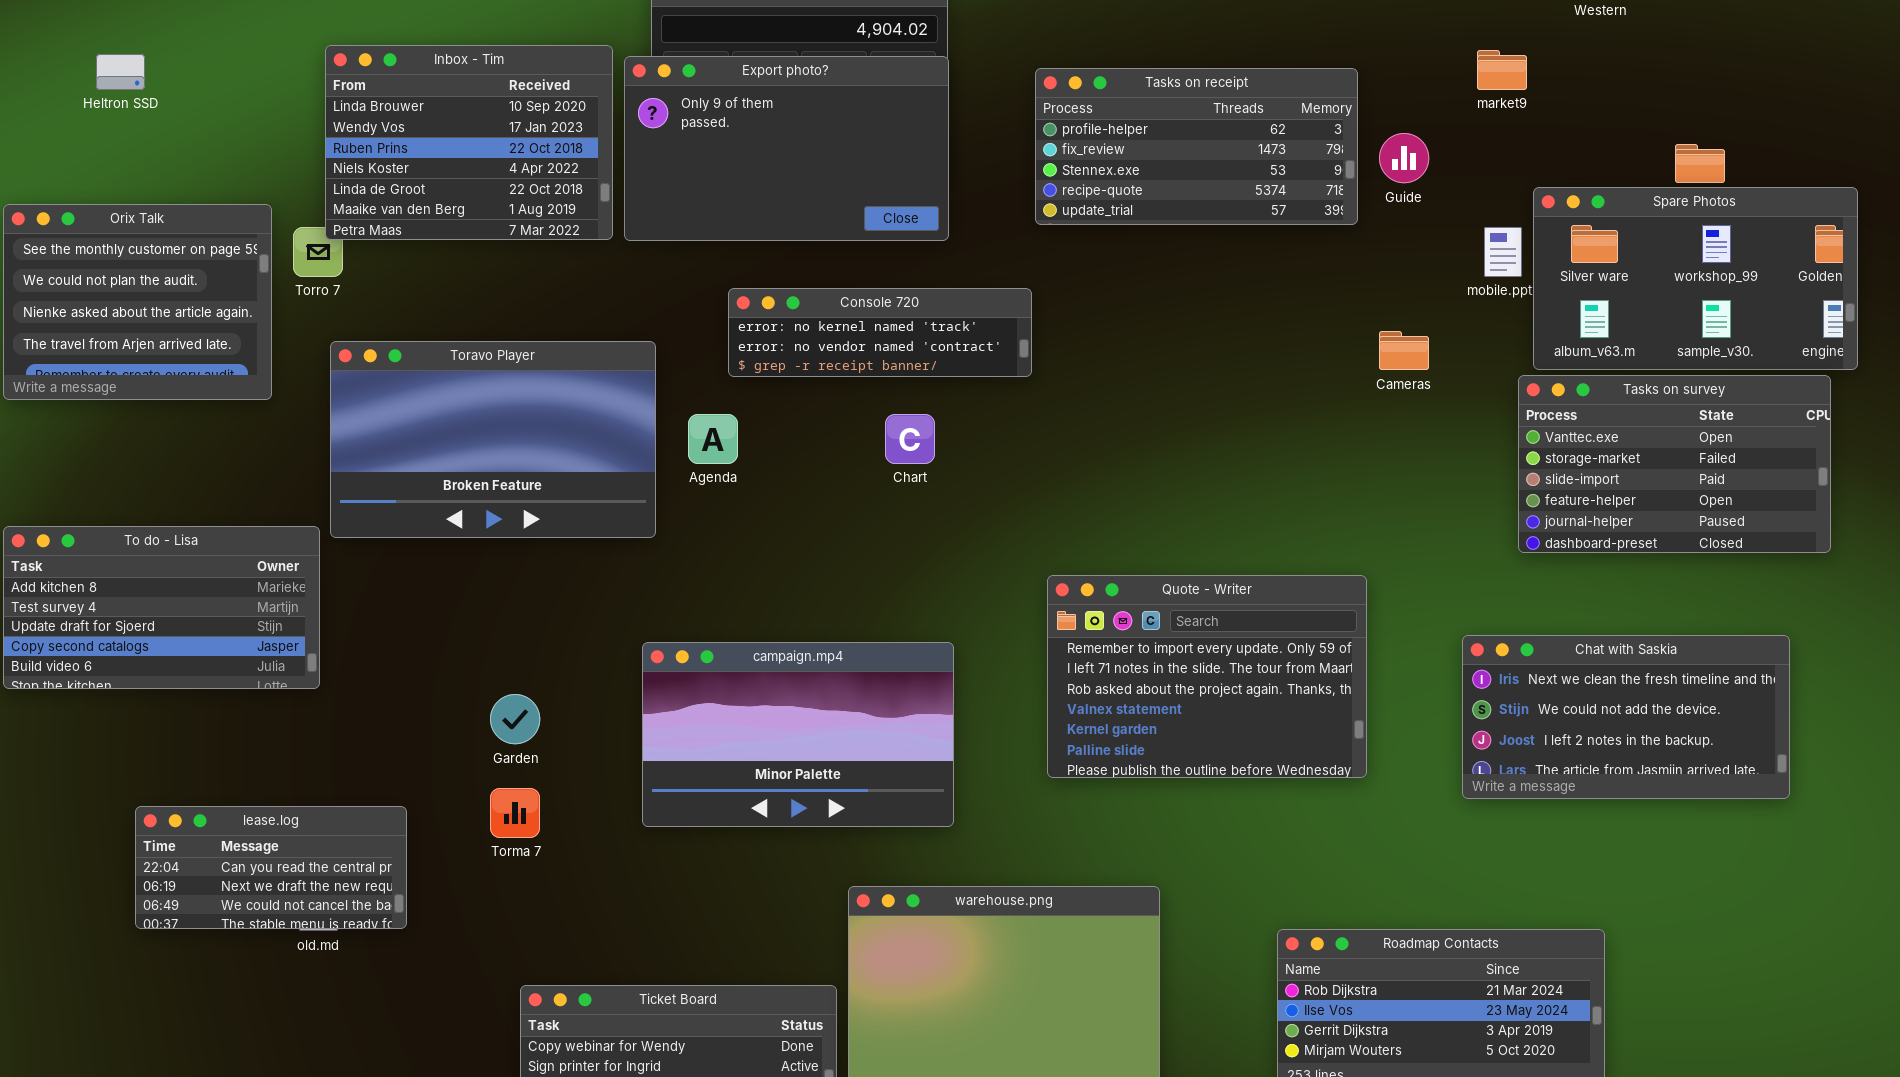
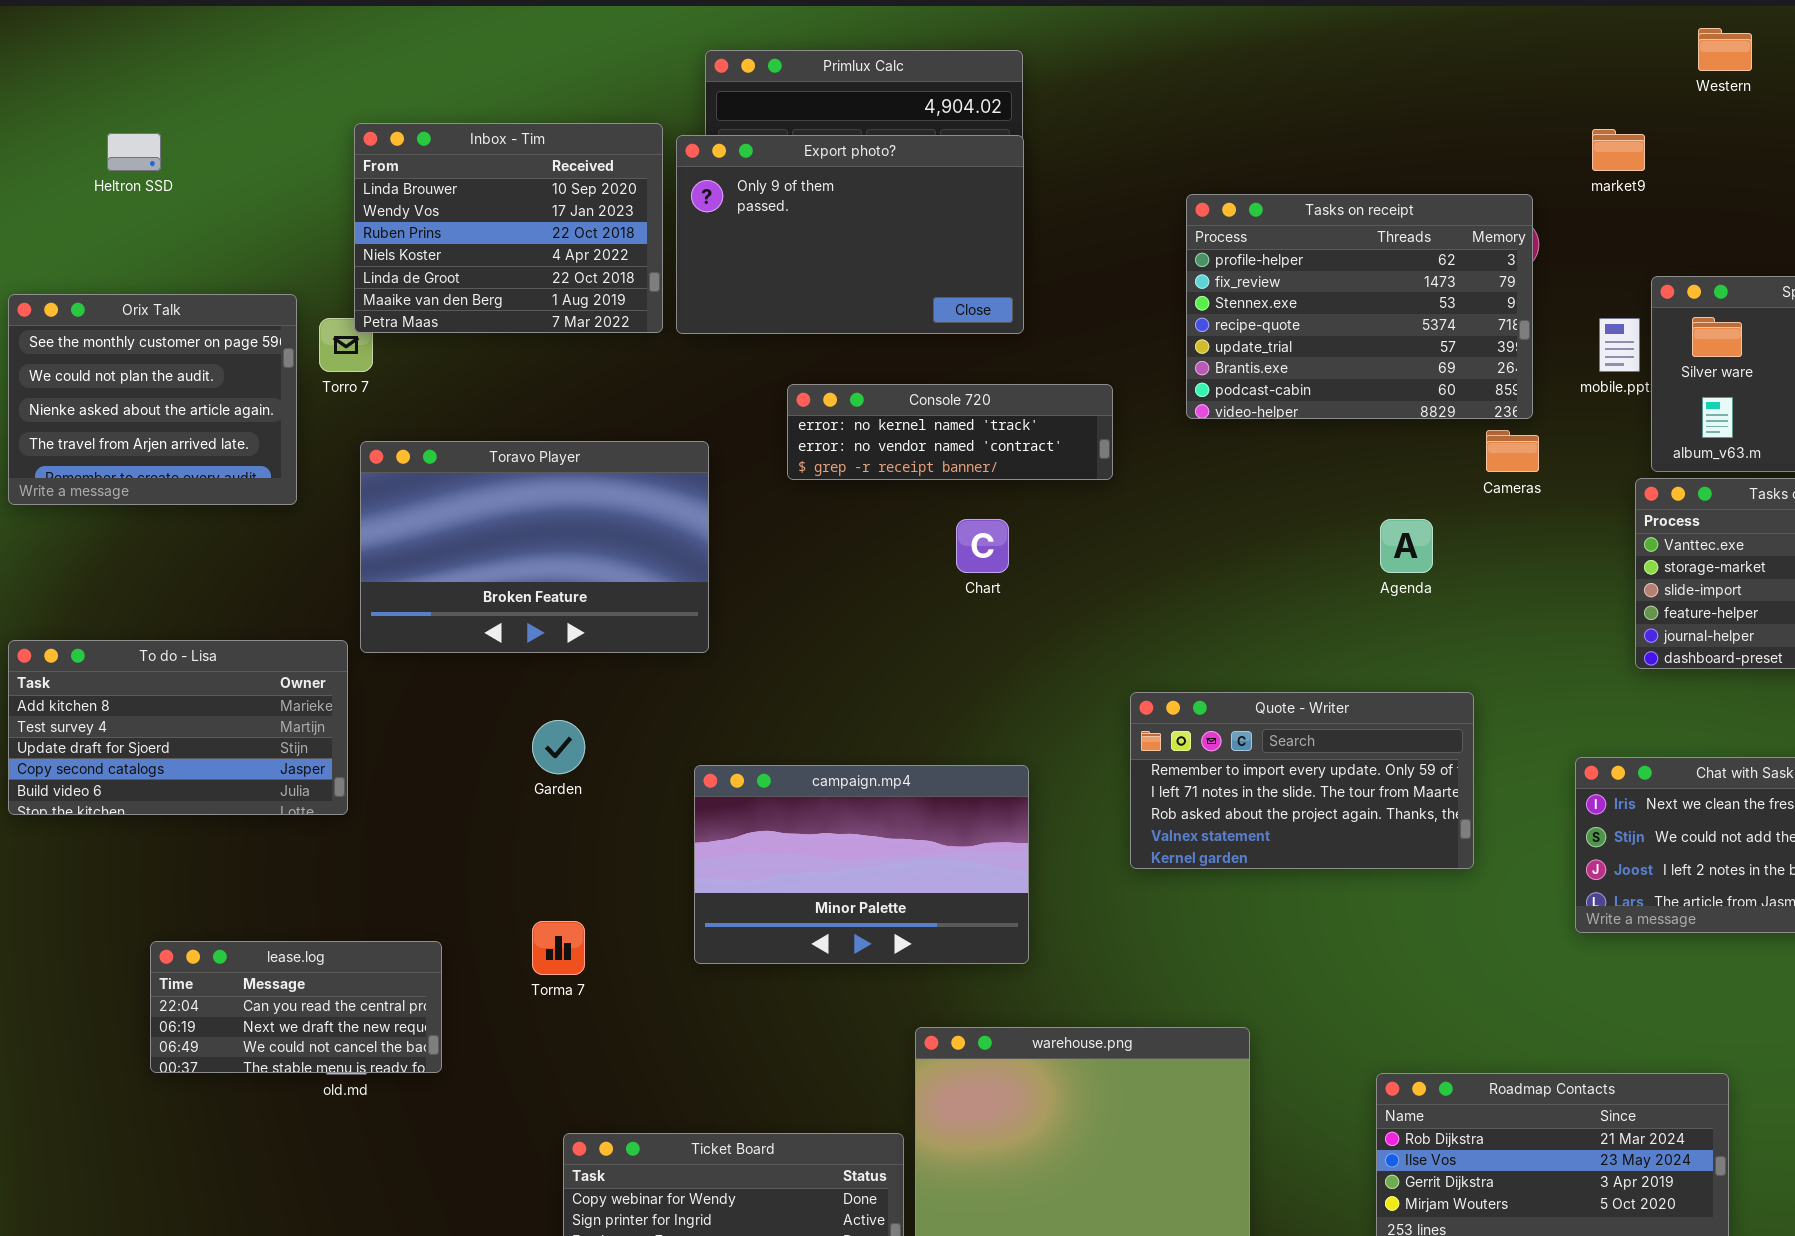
Tasks on receipt: [1035,68,1358,225] -> [1186,194,1533,419], moved, resized
Agenda: [688,414,738,464] -> [1380,519,1433,573], moved
Quote - Writer: [1047,575,1367,778] -> [1130,692,1474,869], resized
Garden: [490,694,540,744] -> [532,720,585,774], moved

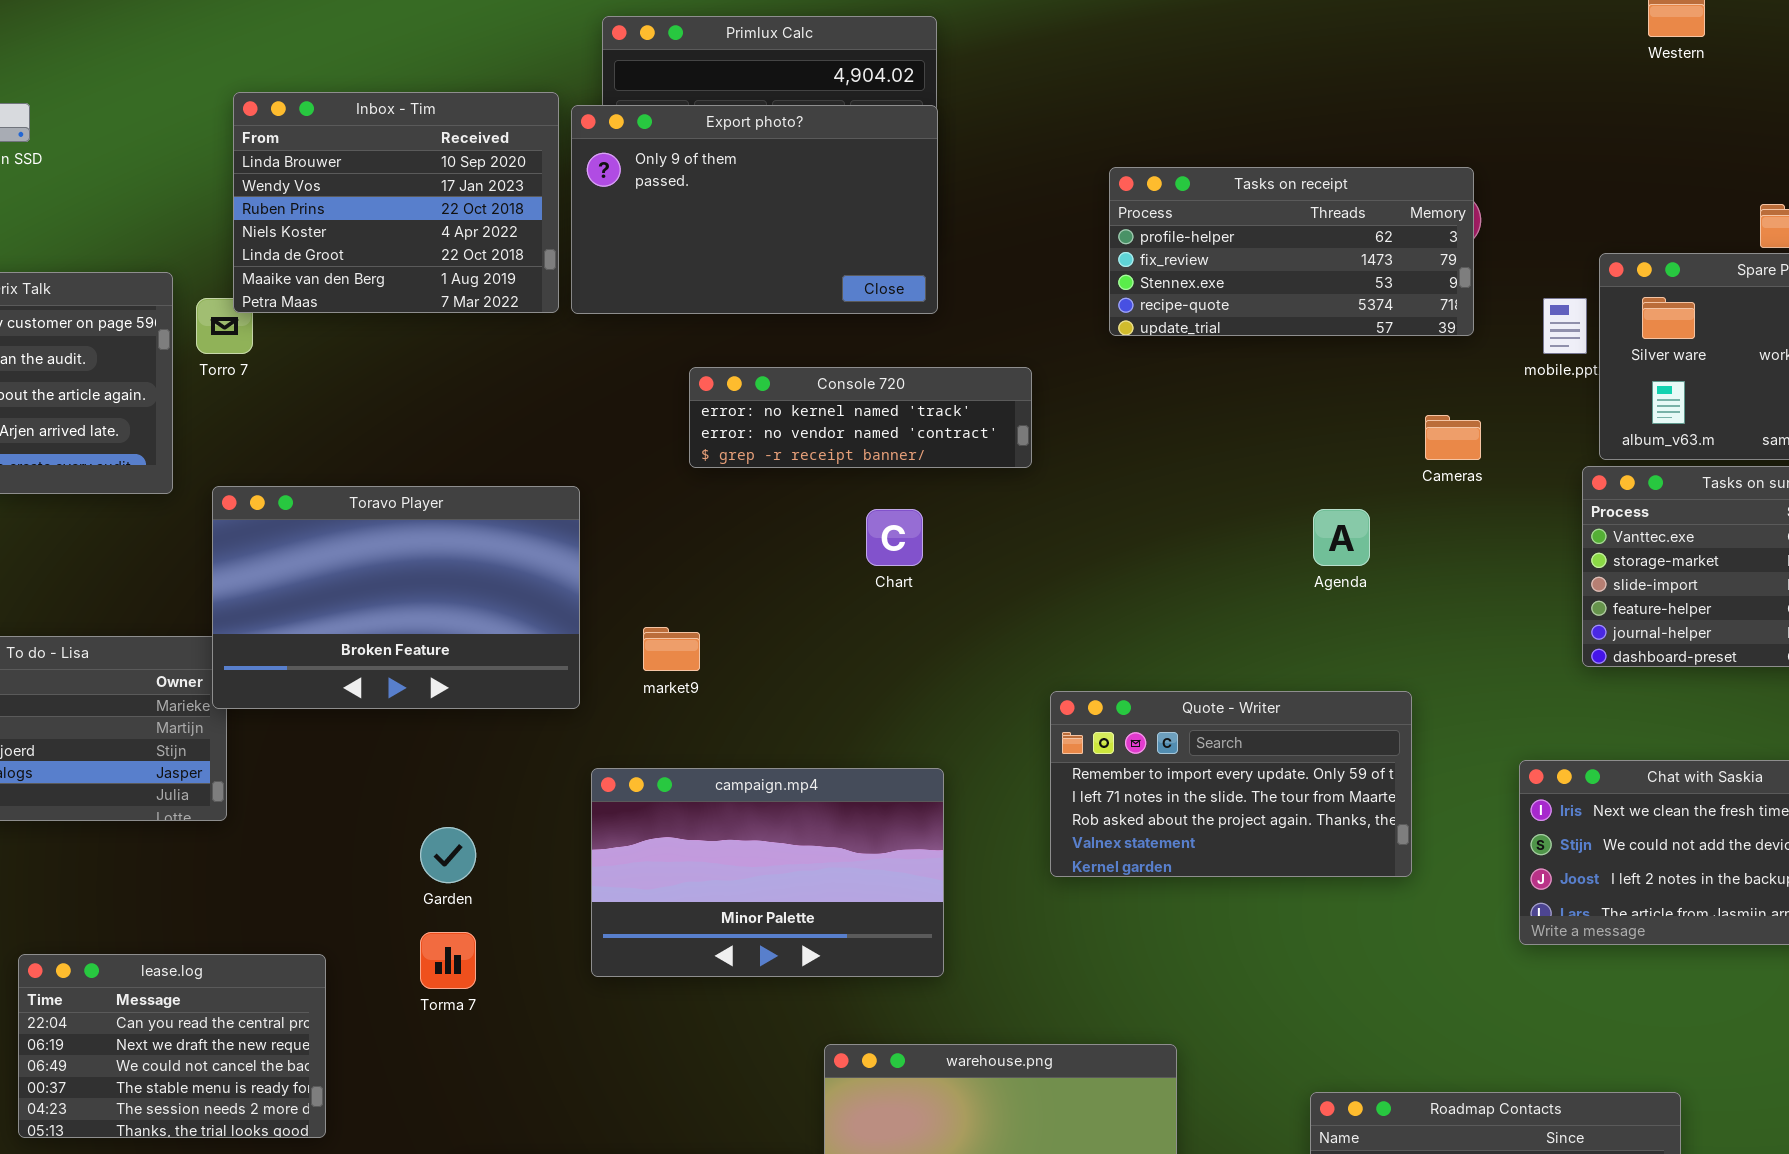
market9: [1592,129,1645,171] -> [643,627,700,671], moved
Tasks on receipt: [1186,194,1533,419] -> [1109,167,1474,336], resized
Toravo Player: [360,441,709,653] -> [212,486,580,709], moved
Garden: [532,720,585,774] -> [420,827,476,883], moved
lease.log: [150,941,442,1073] -> [18,954,326,1138], resized

